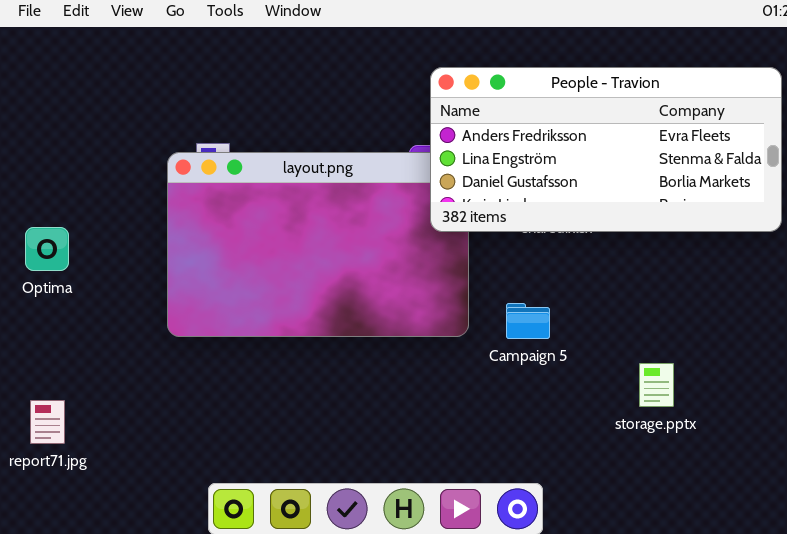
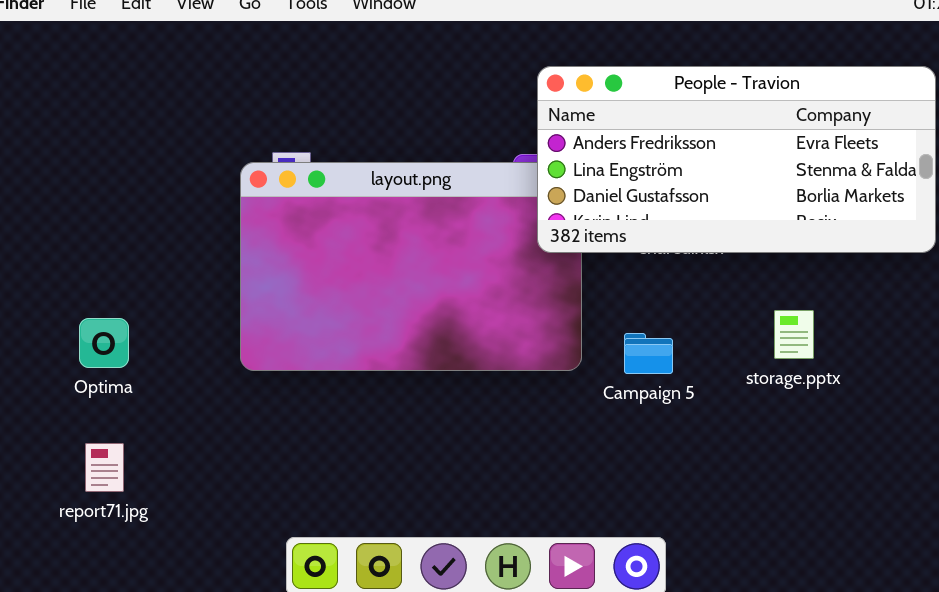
Optima: [25,227,69,271] -> [79,318,129,368], moved
storage.pptx: [639,363,674,407] -> [774,310,814,359], moved

